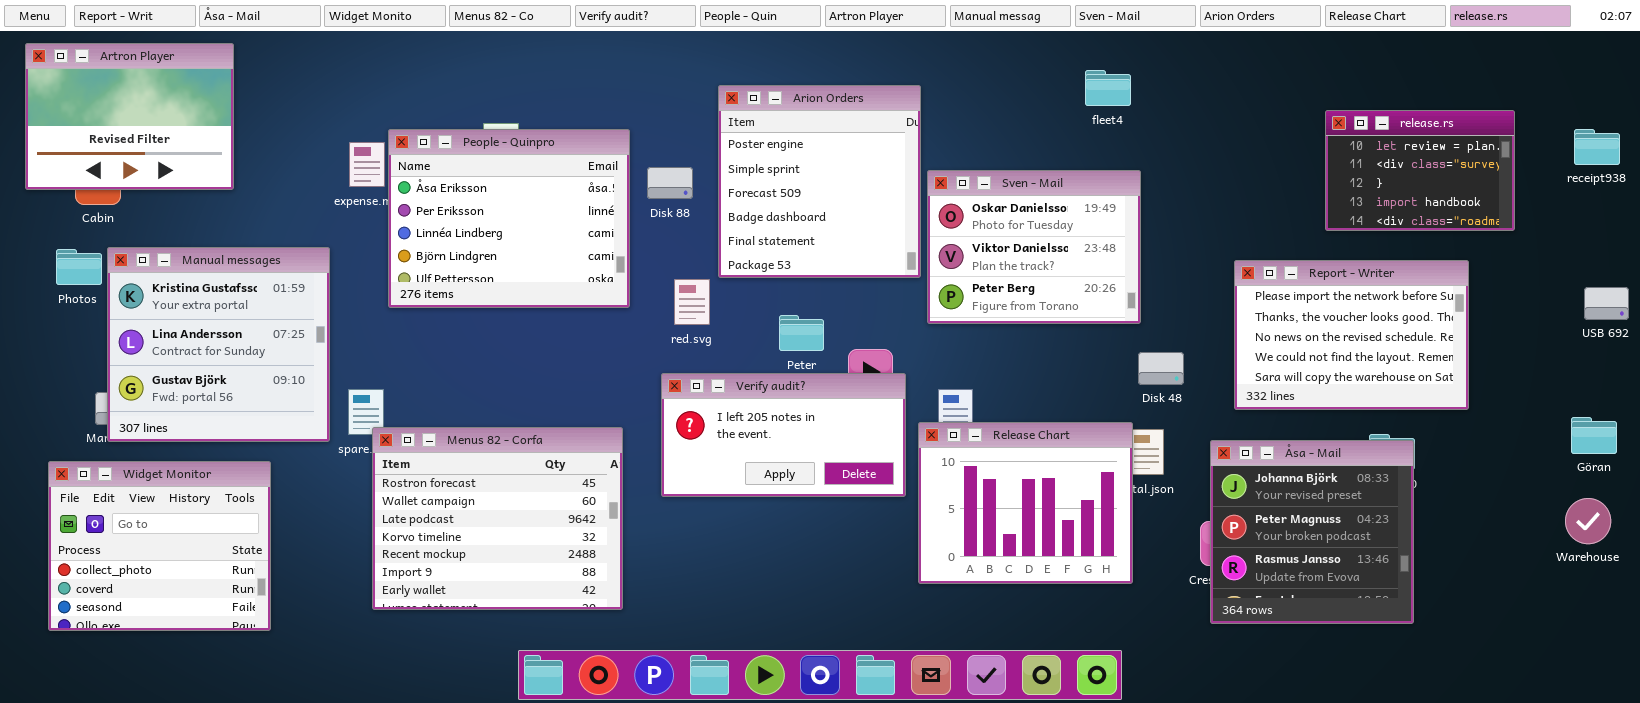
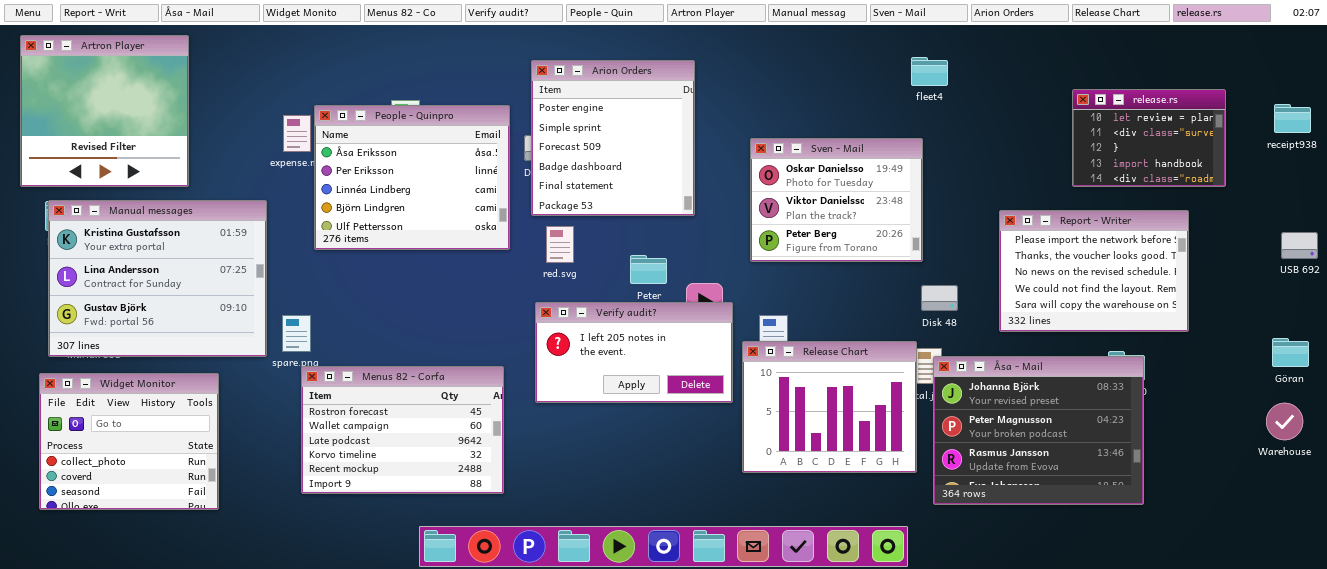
Artron Player: [25,43,234,190] -> [20,35,189,187], resized
fleet4: [1085,70,1131,106] -> [911,57,948,86], moved
Arion Orders: [718,85,921,278] -> [531,60,695,216], moved
Manual messages: [107,247,330,442] -> [48,200,267,357], resized
Menus 82 - Corfa: [372,427,623,610] -> [301,366,504,494], resized
Åsa - Mail: [1210,440,1414,624] -> [933,356,1144,505], resized

